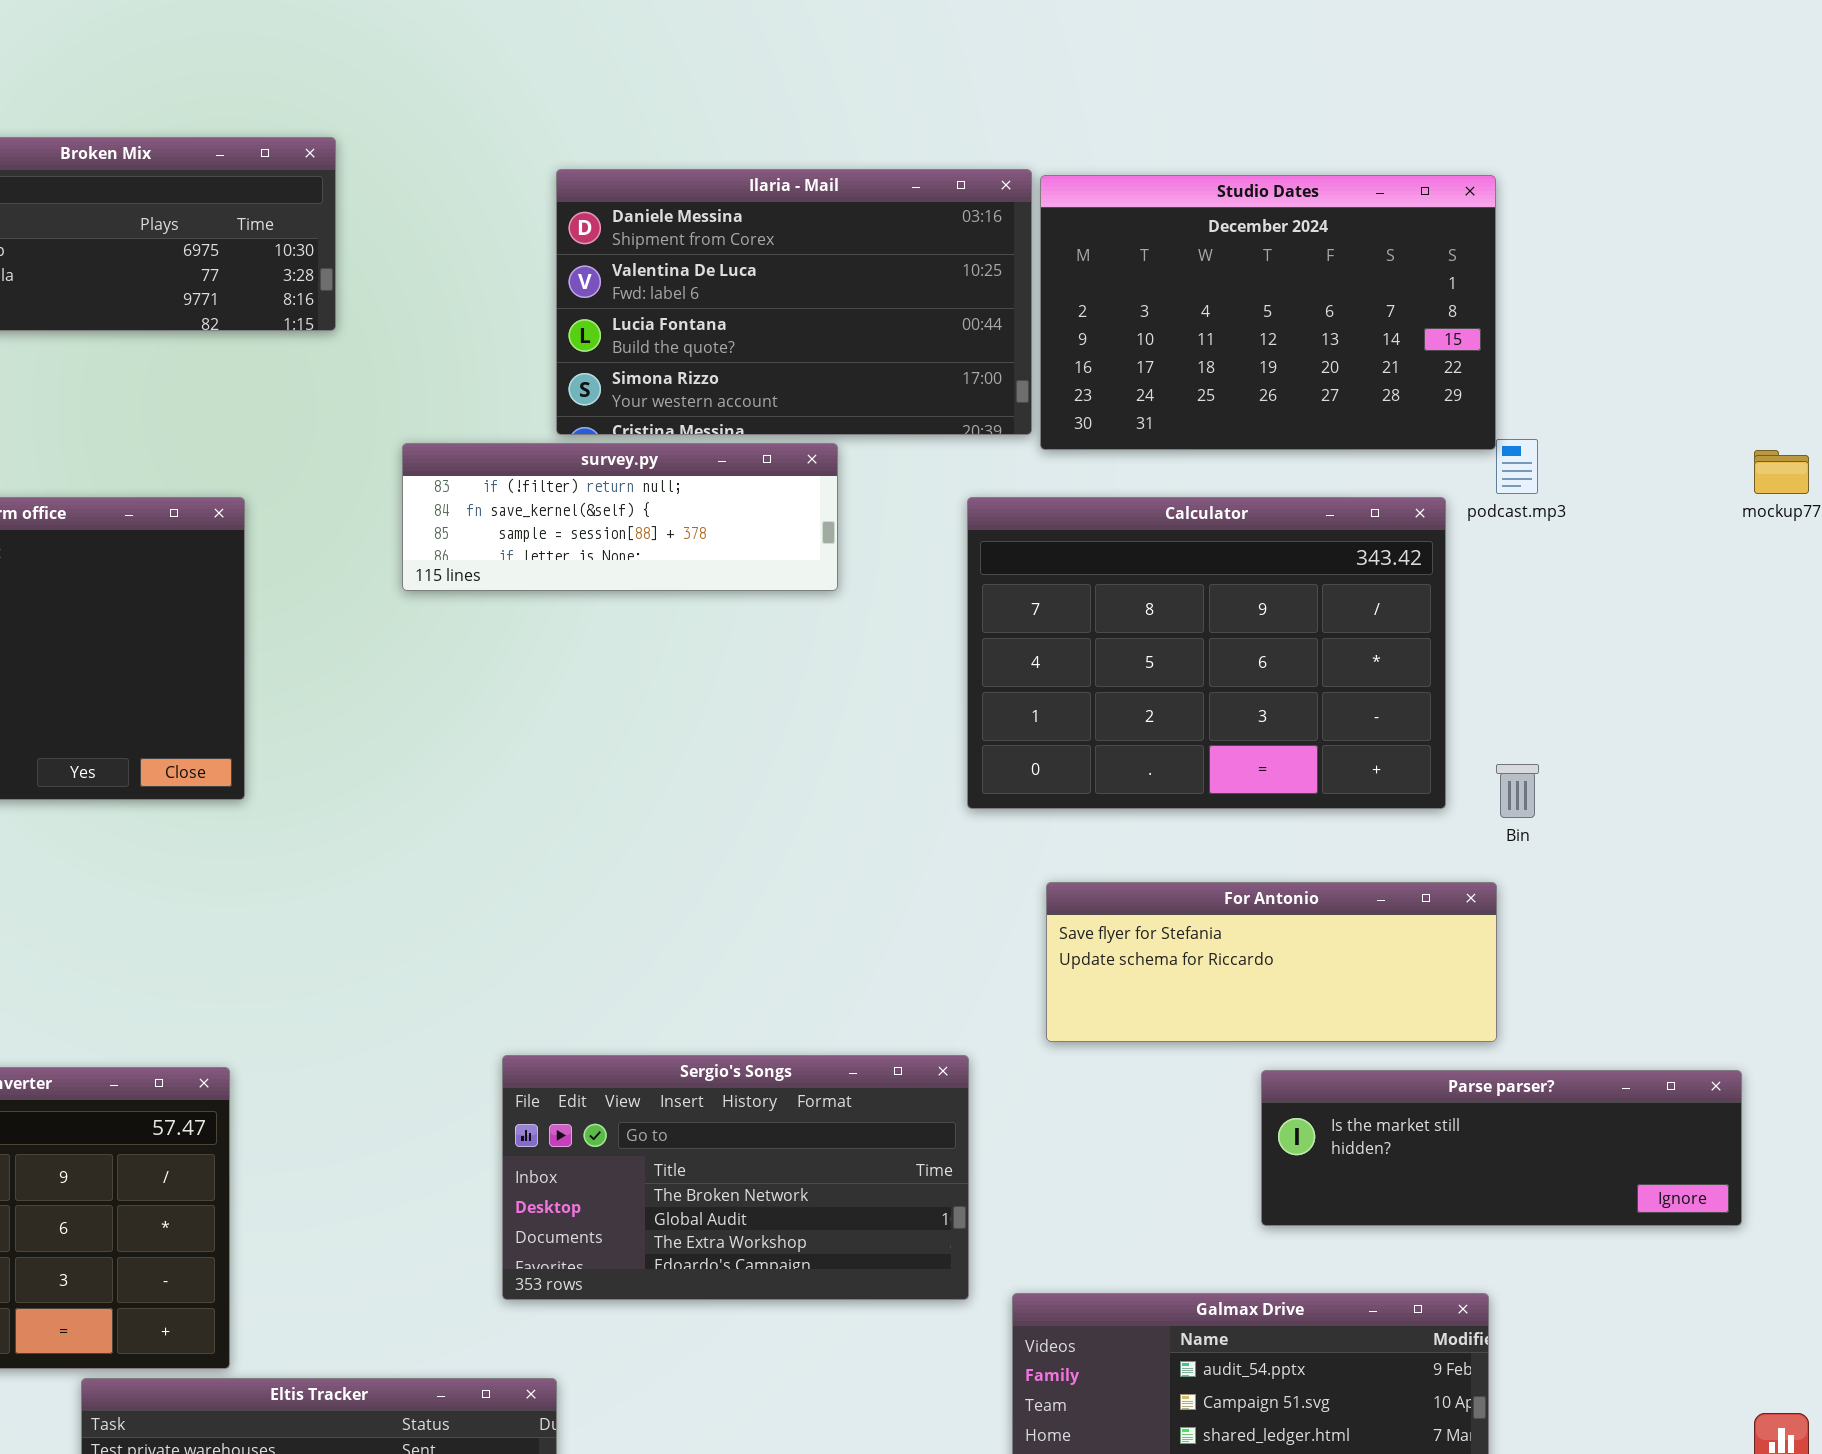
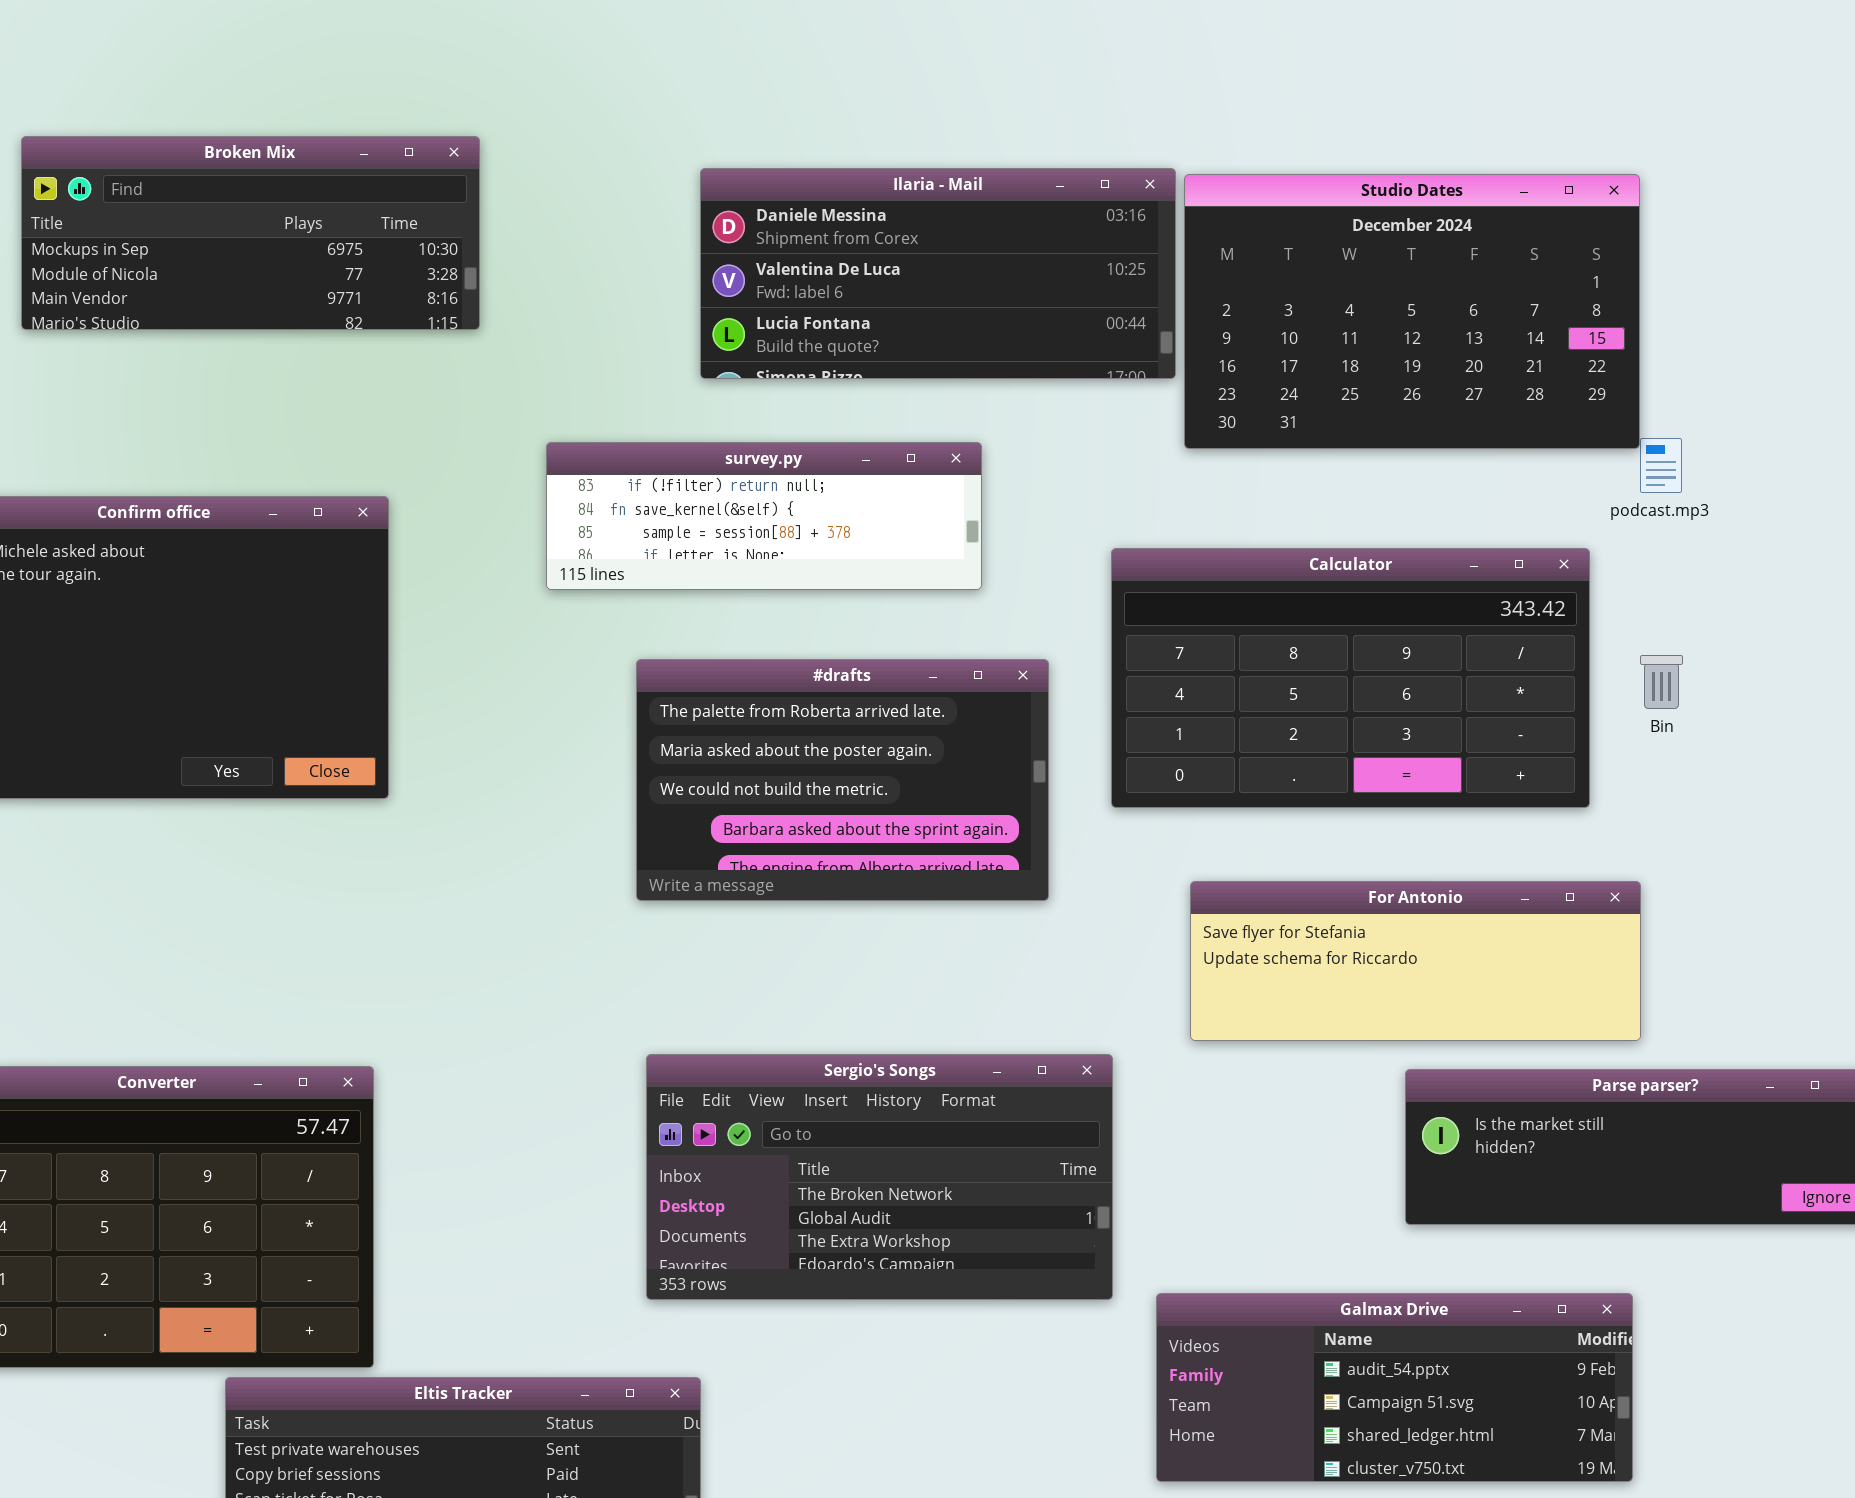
Ilaria - Mail: [556,169,1032,435] -> [700,168,1176,379], resized
Calculator: [967,497,1446,809] -> [1111,548,1590,808], resized
#drafts: none -> [636,659,1049,901], opened
Bin: [1496,764,1539,818] -> [1640,655,1683,709], moved

